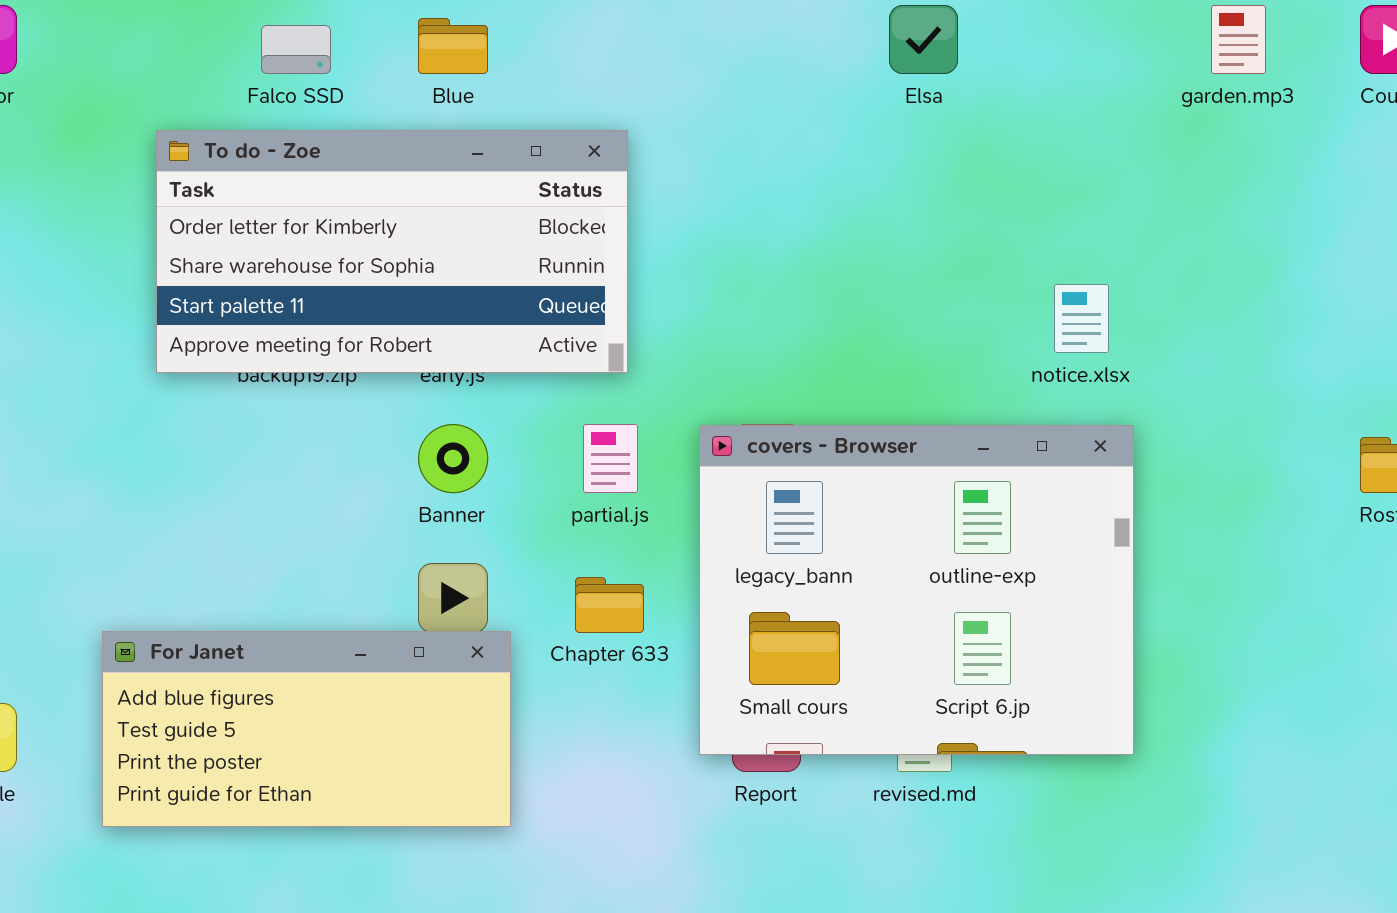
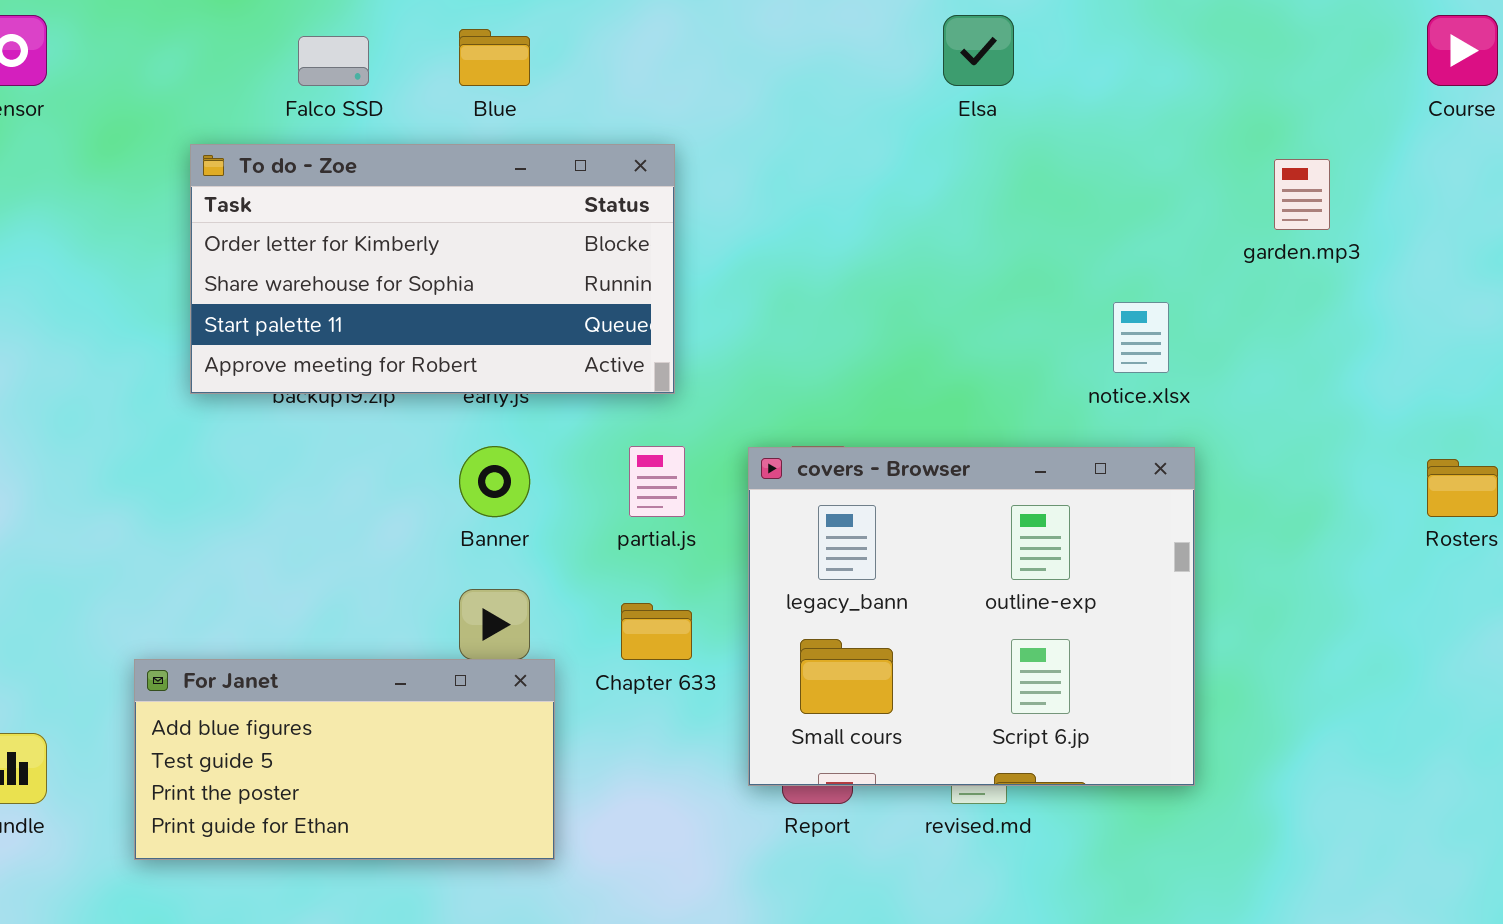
garden.mp3: [1211,5,1266,74] -> [1274,159,1330,230], moved

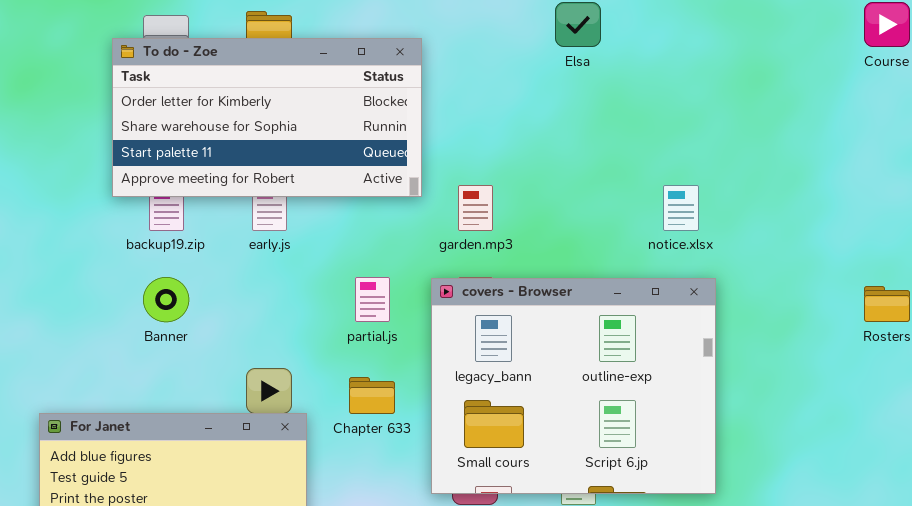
To do - Zoe: [190,144,675,394] -> [112,38,422,197], moved
garden.mp3: [1274,159,1330,230] -> [458,185,493,231], moved
Banner: [459,446,530,517] -> [143,277,189,322], moved

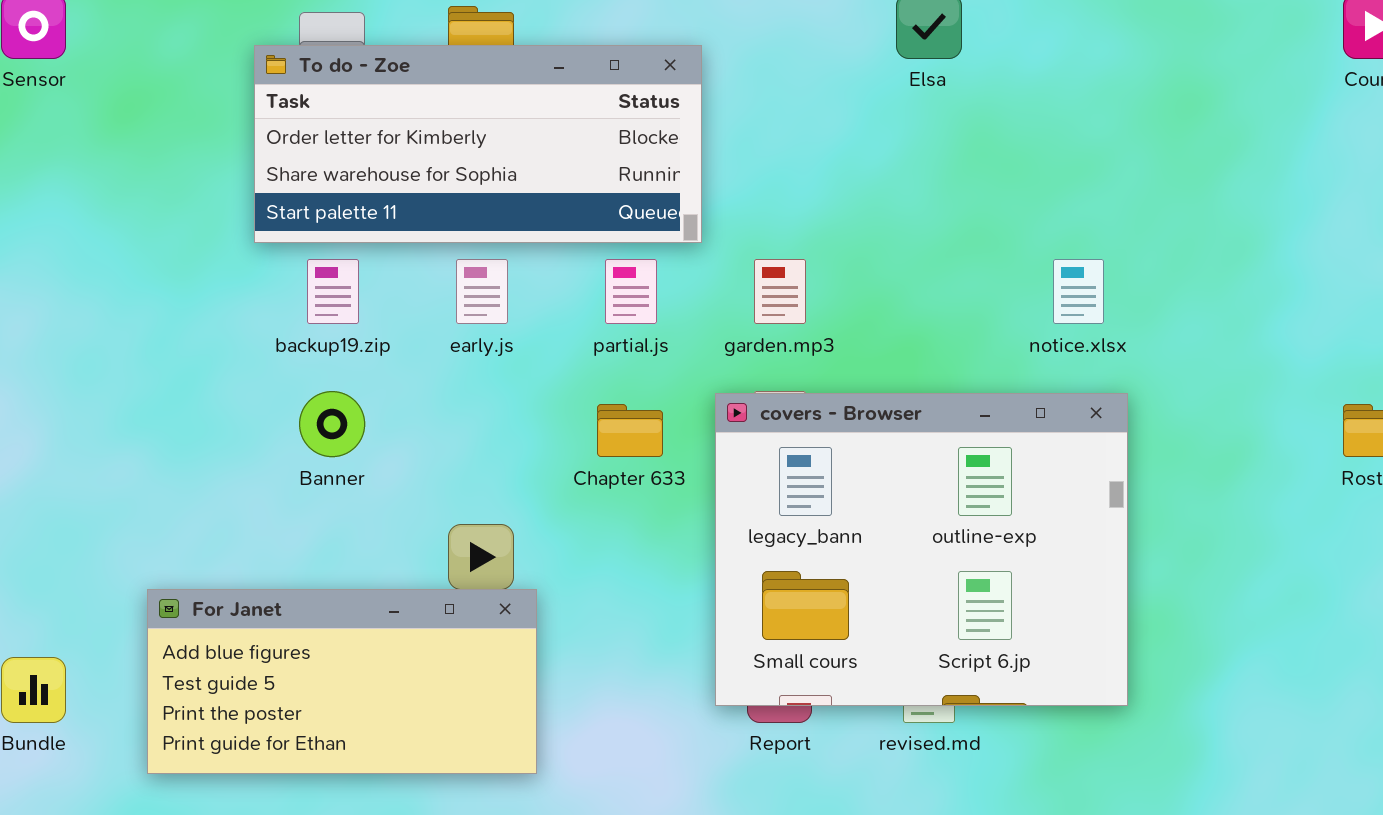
To do - Zoe: [112,38,422,197] -> [254,45,702,243], resized
partial.js: [355,277,390,322] -> [605,259,657,324], moved
Chapter 633: [349,377,395,414] -> [597,404,663,457], moved

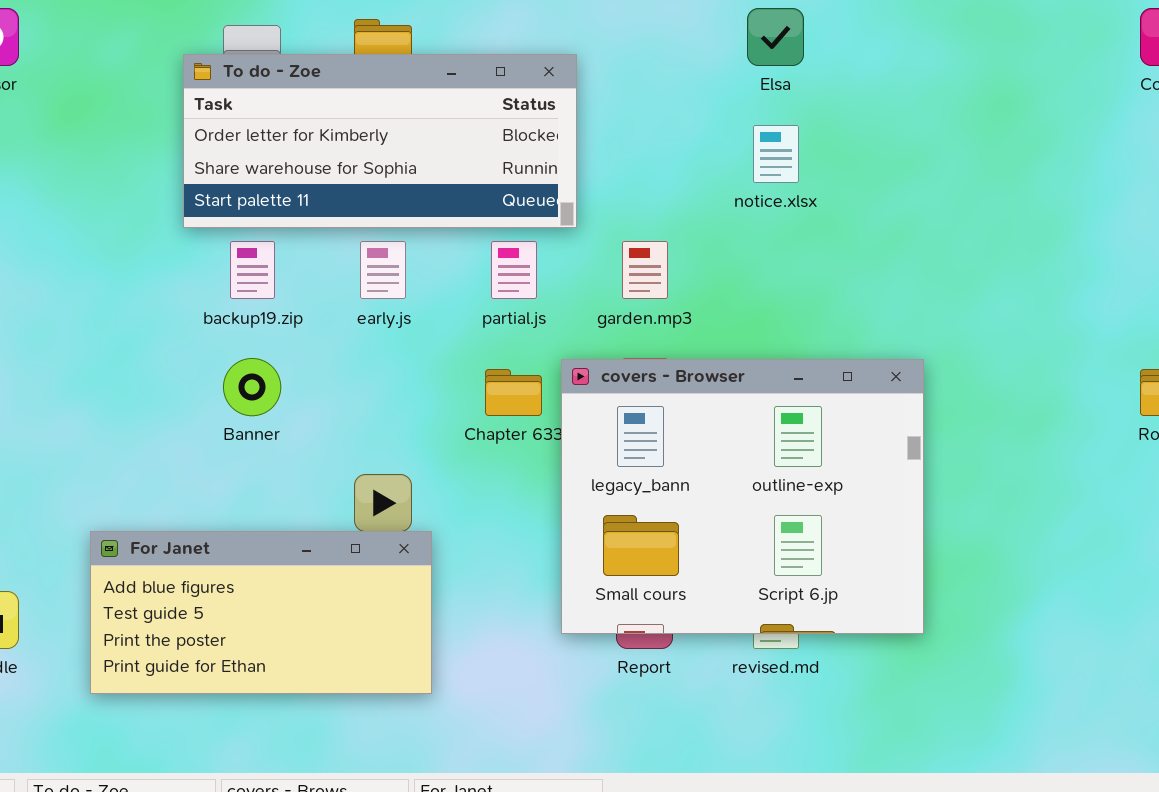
notice.xlsx: [1053,259,1104,324] -> [753,125,799,183], moved
covers - Browser: [715,393,1128,706] -> [561,359,924,634], moved

